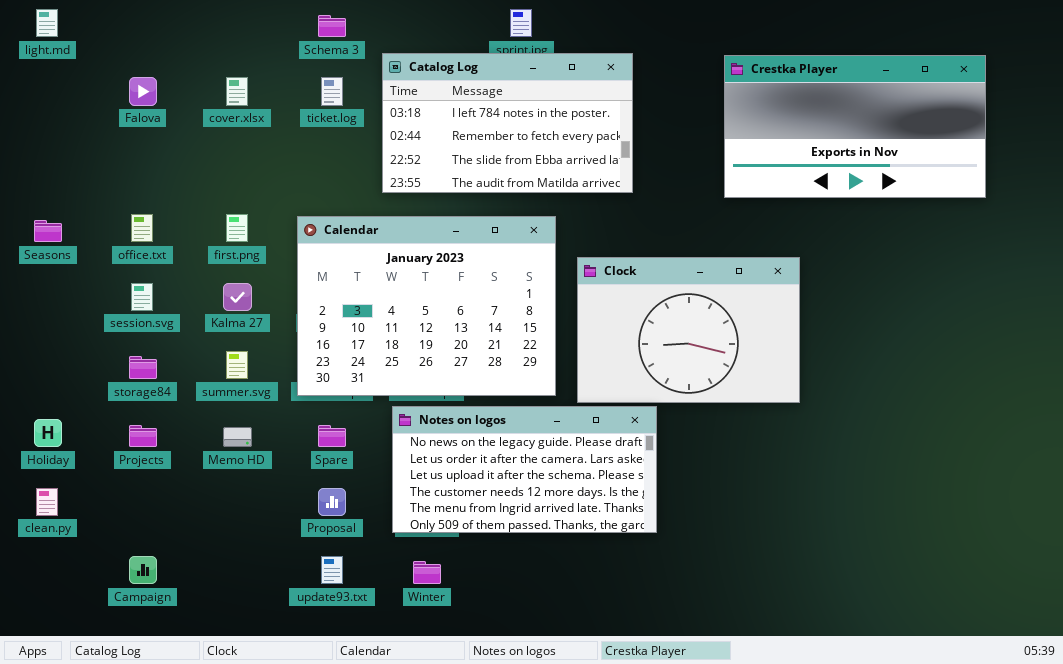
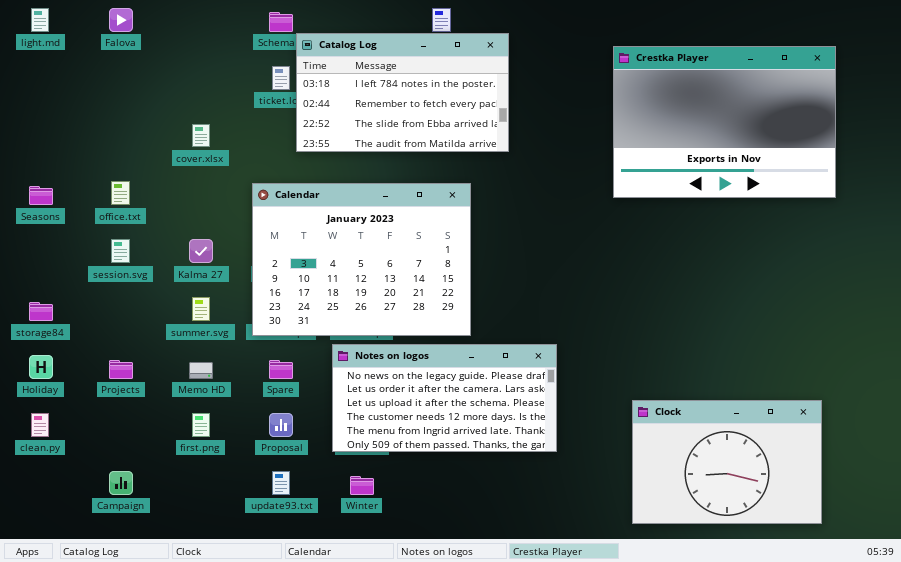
Catalog Log: [382,53,633,193] -> [296,33,509,152], moved
Crestka Player: [724,55,986,198] -> [613,46,836,198], resized
Falova: [129,77,157,106] -> [109,8,133,32], moved
cover.xlsx: [226,77,248,106] -> [192,124,210,147], moved
first.png: [226,214,248,242] -> [192,413,210,437], moved
Clock: [577,257,800,403] -> [632,400,822,524], moved
storage84: [129,356,157,379] -> [29,302,53,321], moved

